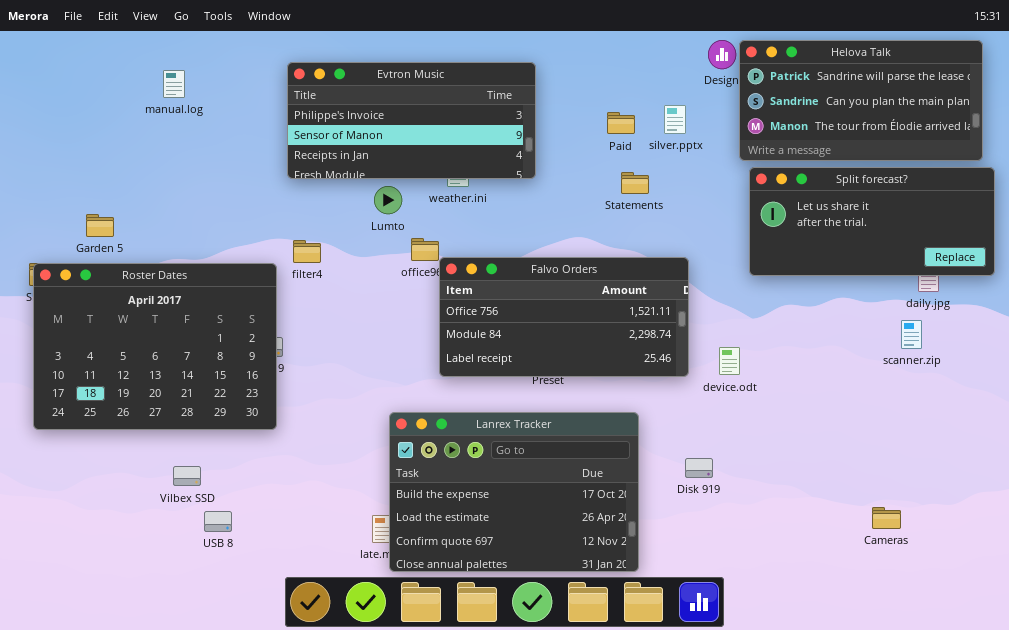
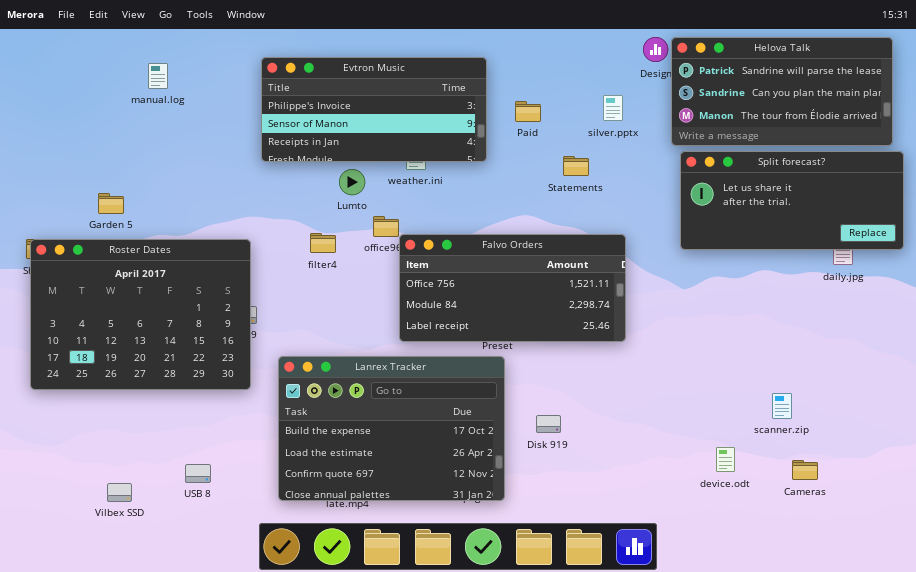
Paid: [607,112,635,134] -> [515,101,541,122], moved
Garden 5: [86,214,114,237] -> [98,193,124,214], moved
filter4: [293,240,321,263] -> [310,233,336,253], moved
scanner.zip: [901,320,922,349] -> [772,393,792,419], moved
device.odt: [719,347,740,375] -> [716,447,735,472], moved
Lanrex Tracker: [389,412,639,572] -> [278,356,505,501], moved
Disk 919: [685,458,713,478] -> [536,415,561,433], moved
Vilbex SSD: [173,466,201,486] -> [107,483,132,502], moved

